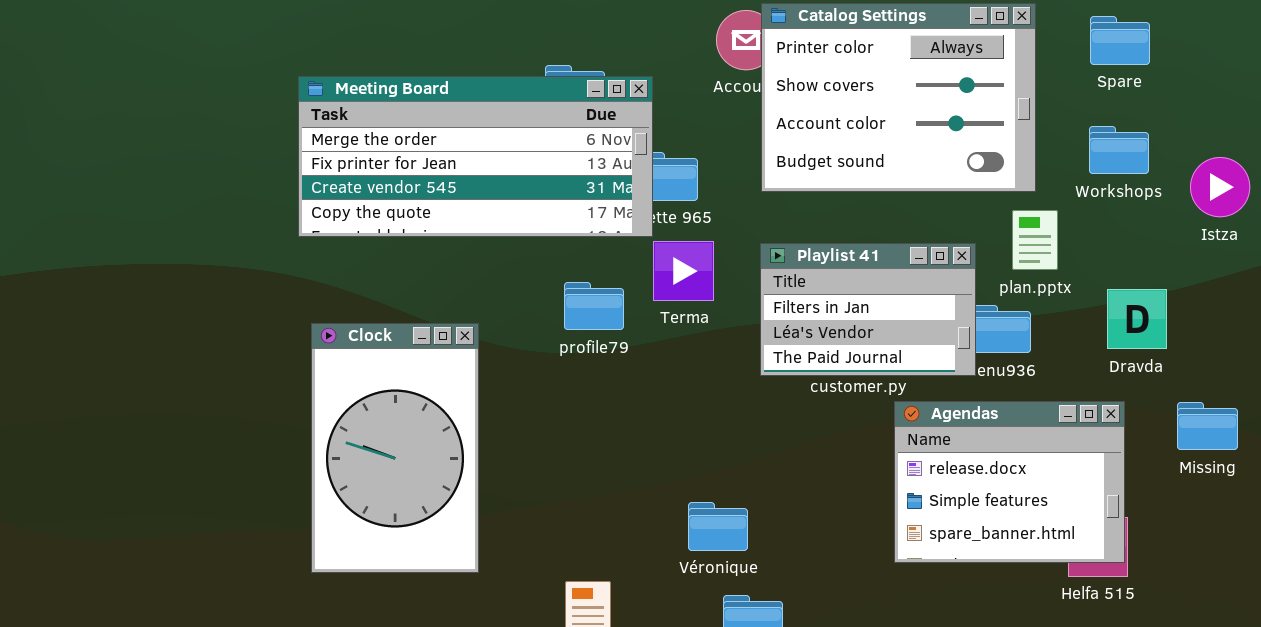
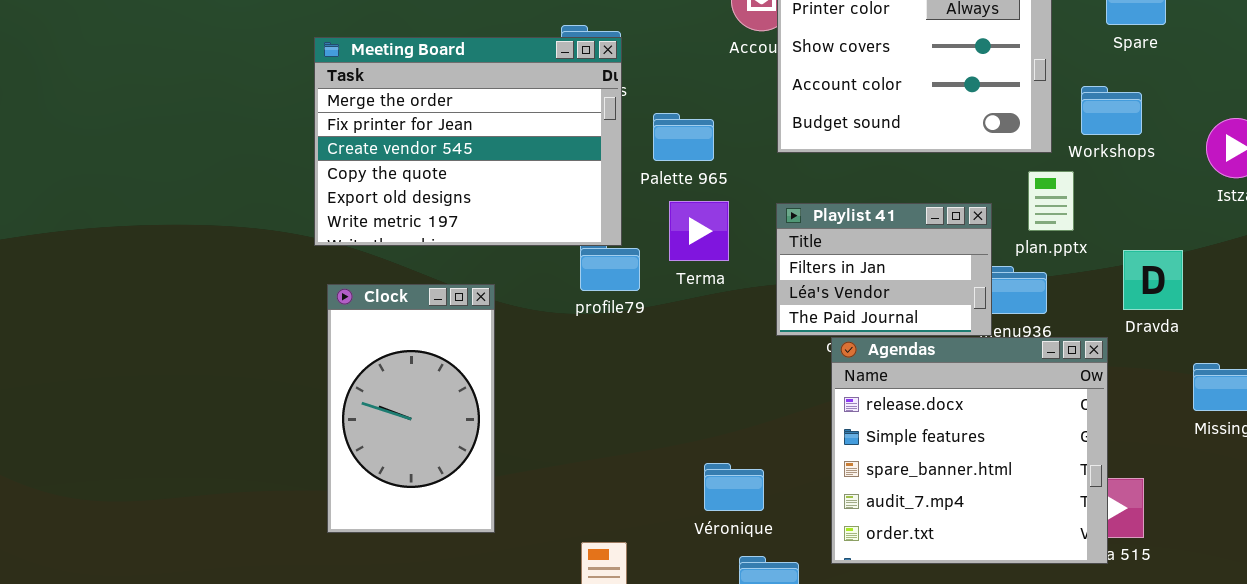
Meeting Board: [298,76,653,237] -> [314,37,622,246], resized
Workshops: [1089,126,1149,174] -> [1081,86,1142,135], moved
Agendas: [894,401,1125,563] -> [831,337,1108,564], moved, resized

